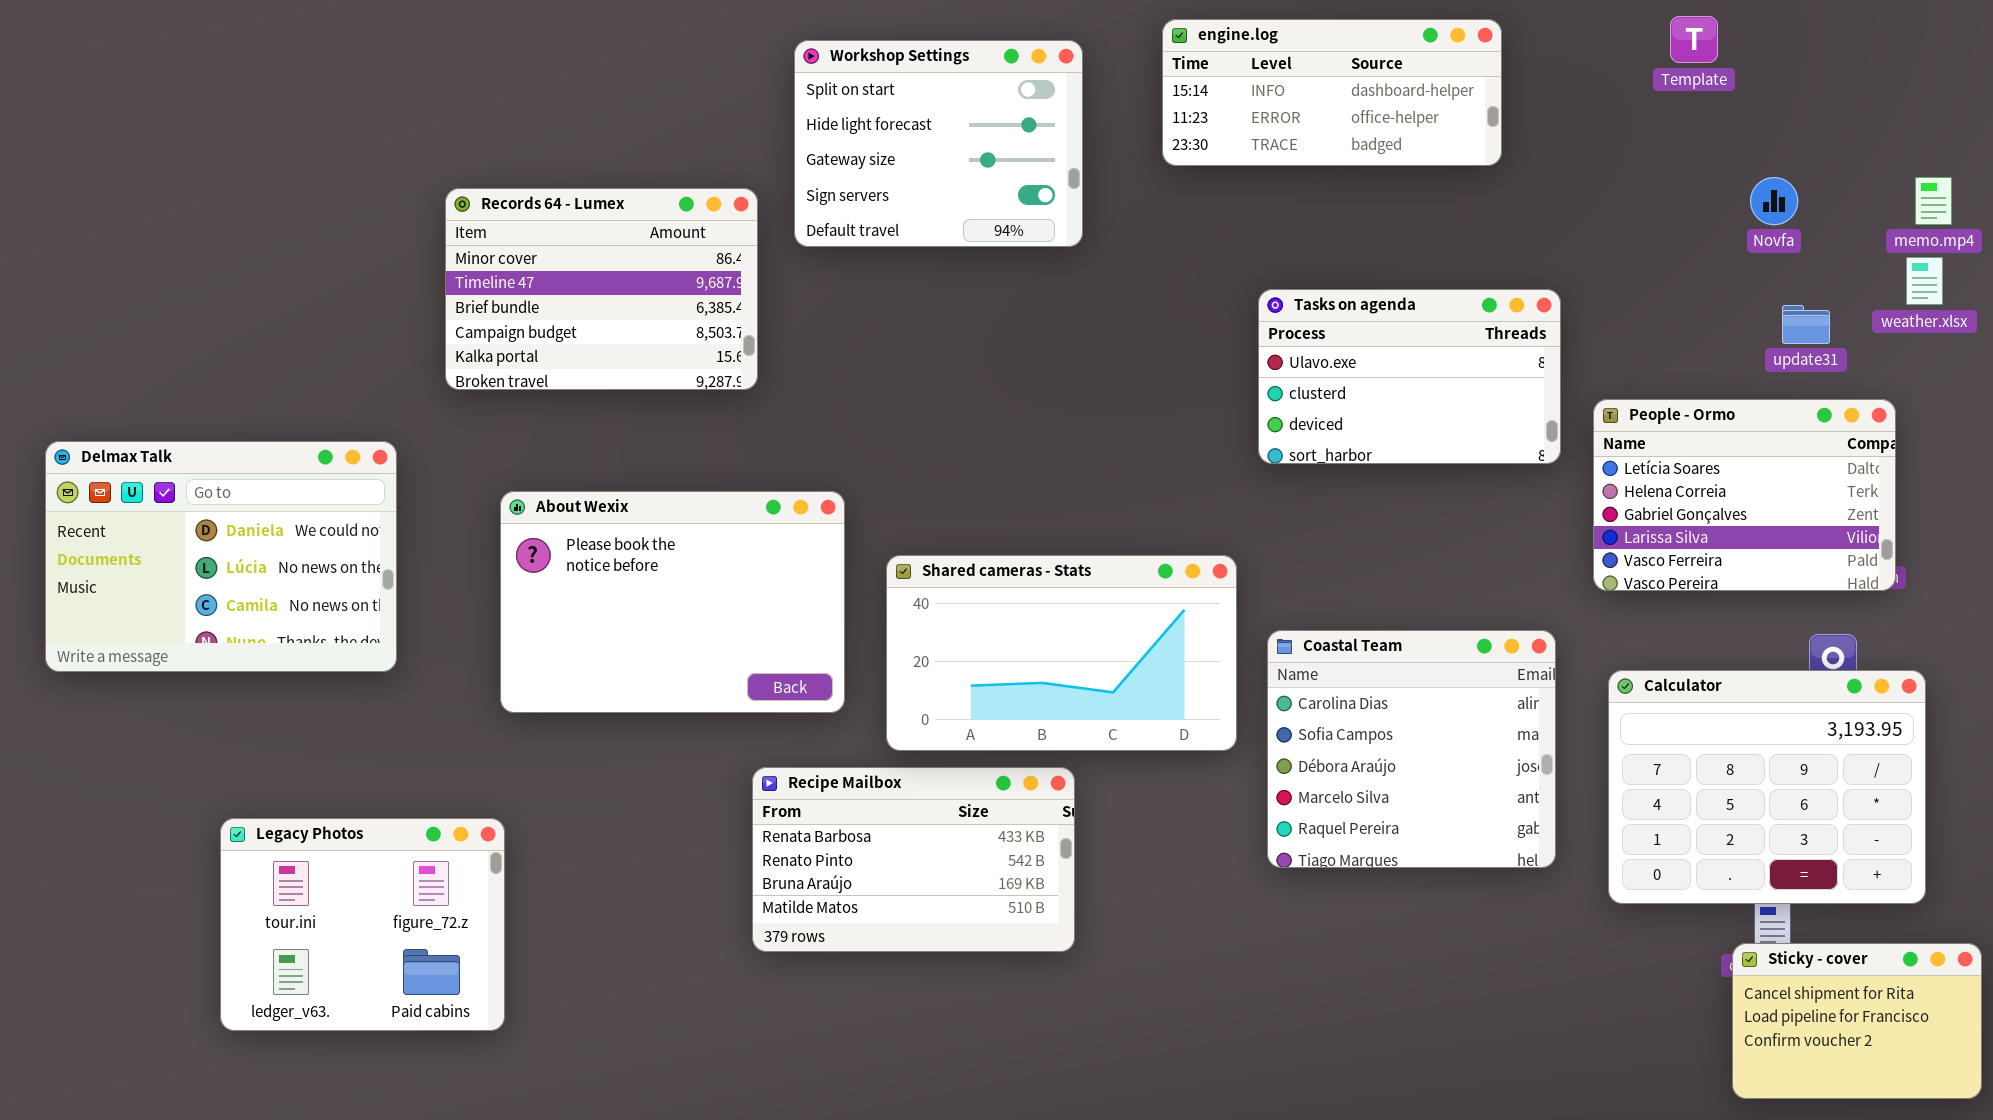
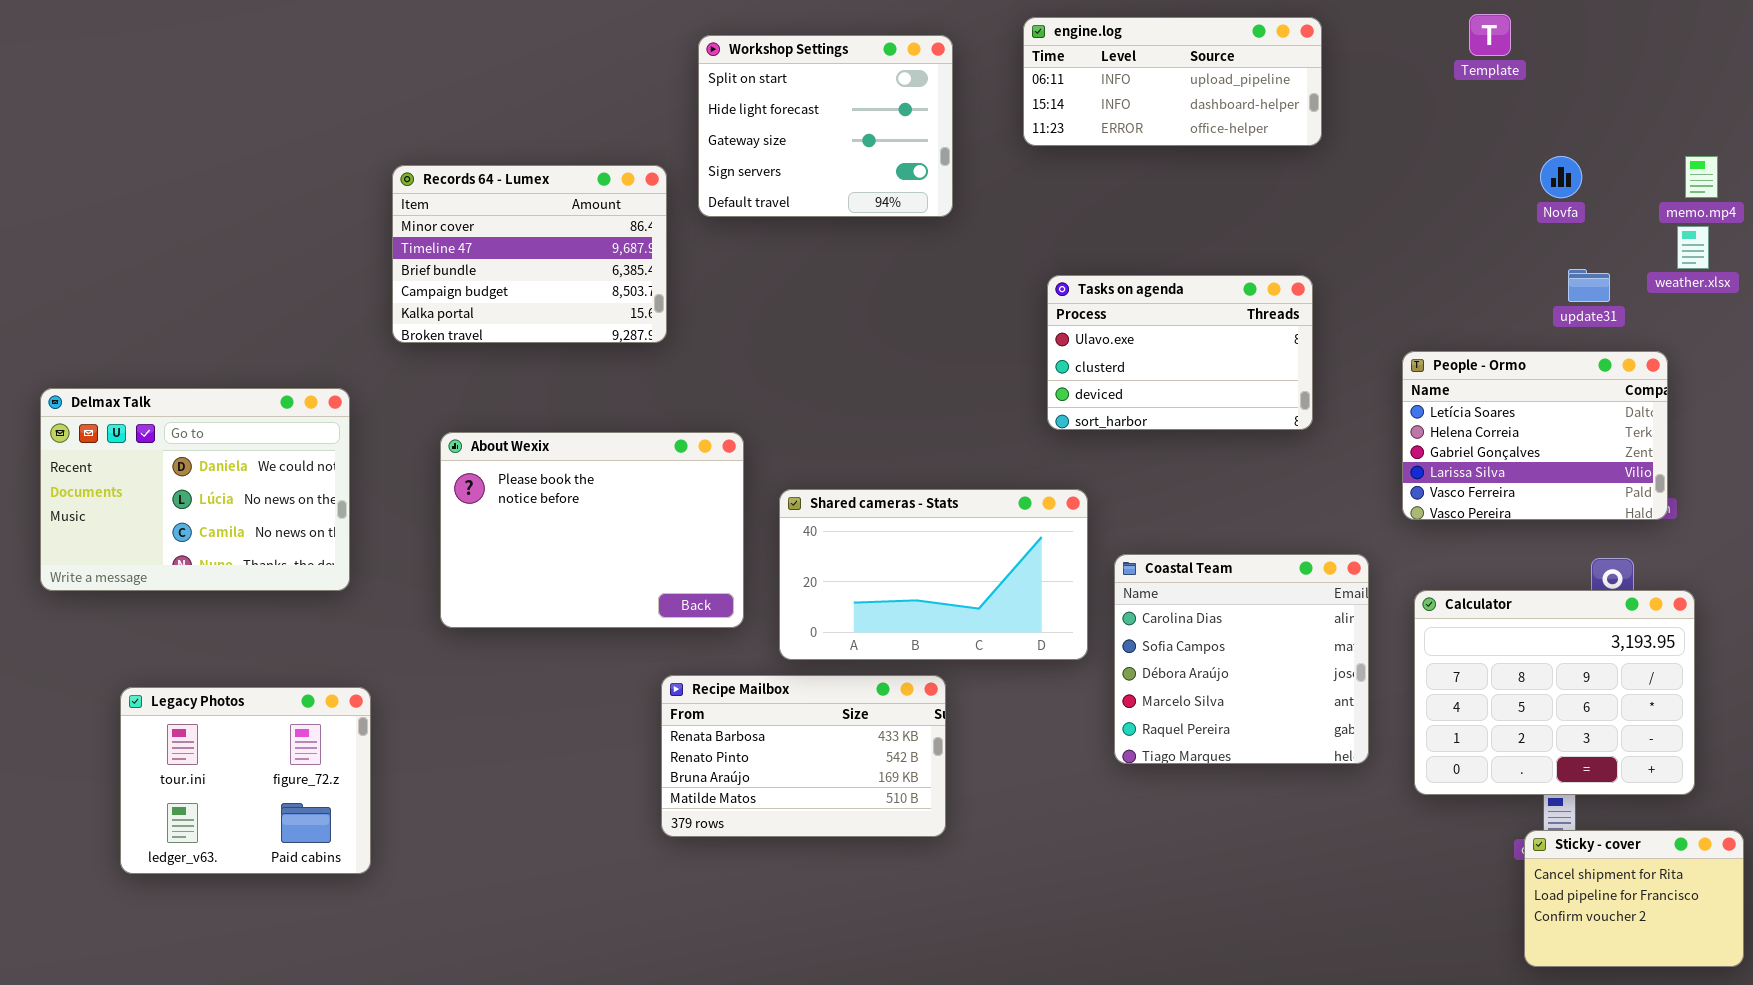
engine.log: [1162,19,1502,166] -> [1023,17,1322,146], scrolled up 1 row
Tasks on agenda: [1258,289,1561,464] -> [1047,275,1313,430], moved
Legacy Photos: [220,818,505,1031] -> [120,687,371,874], moved

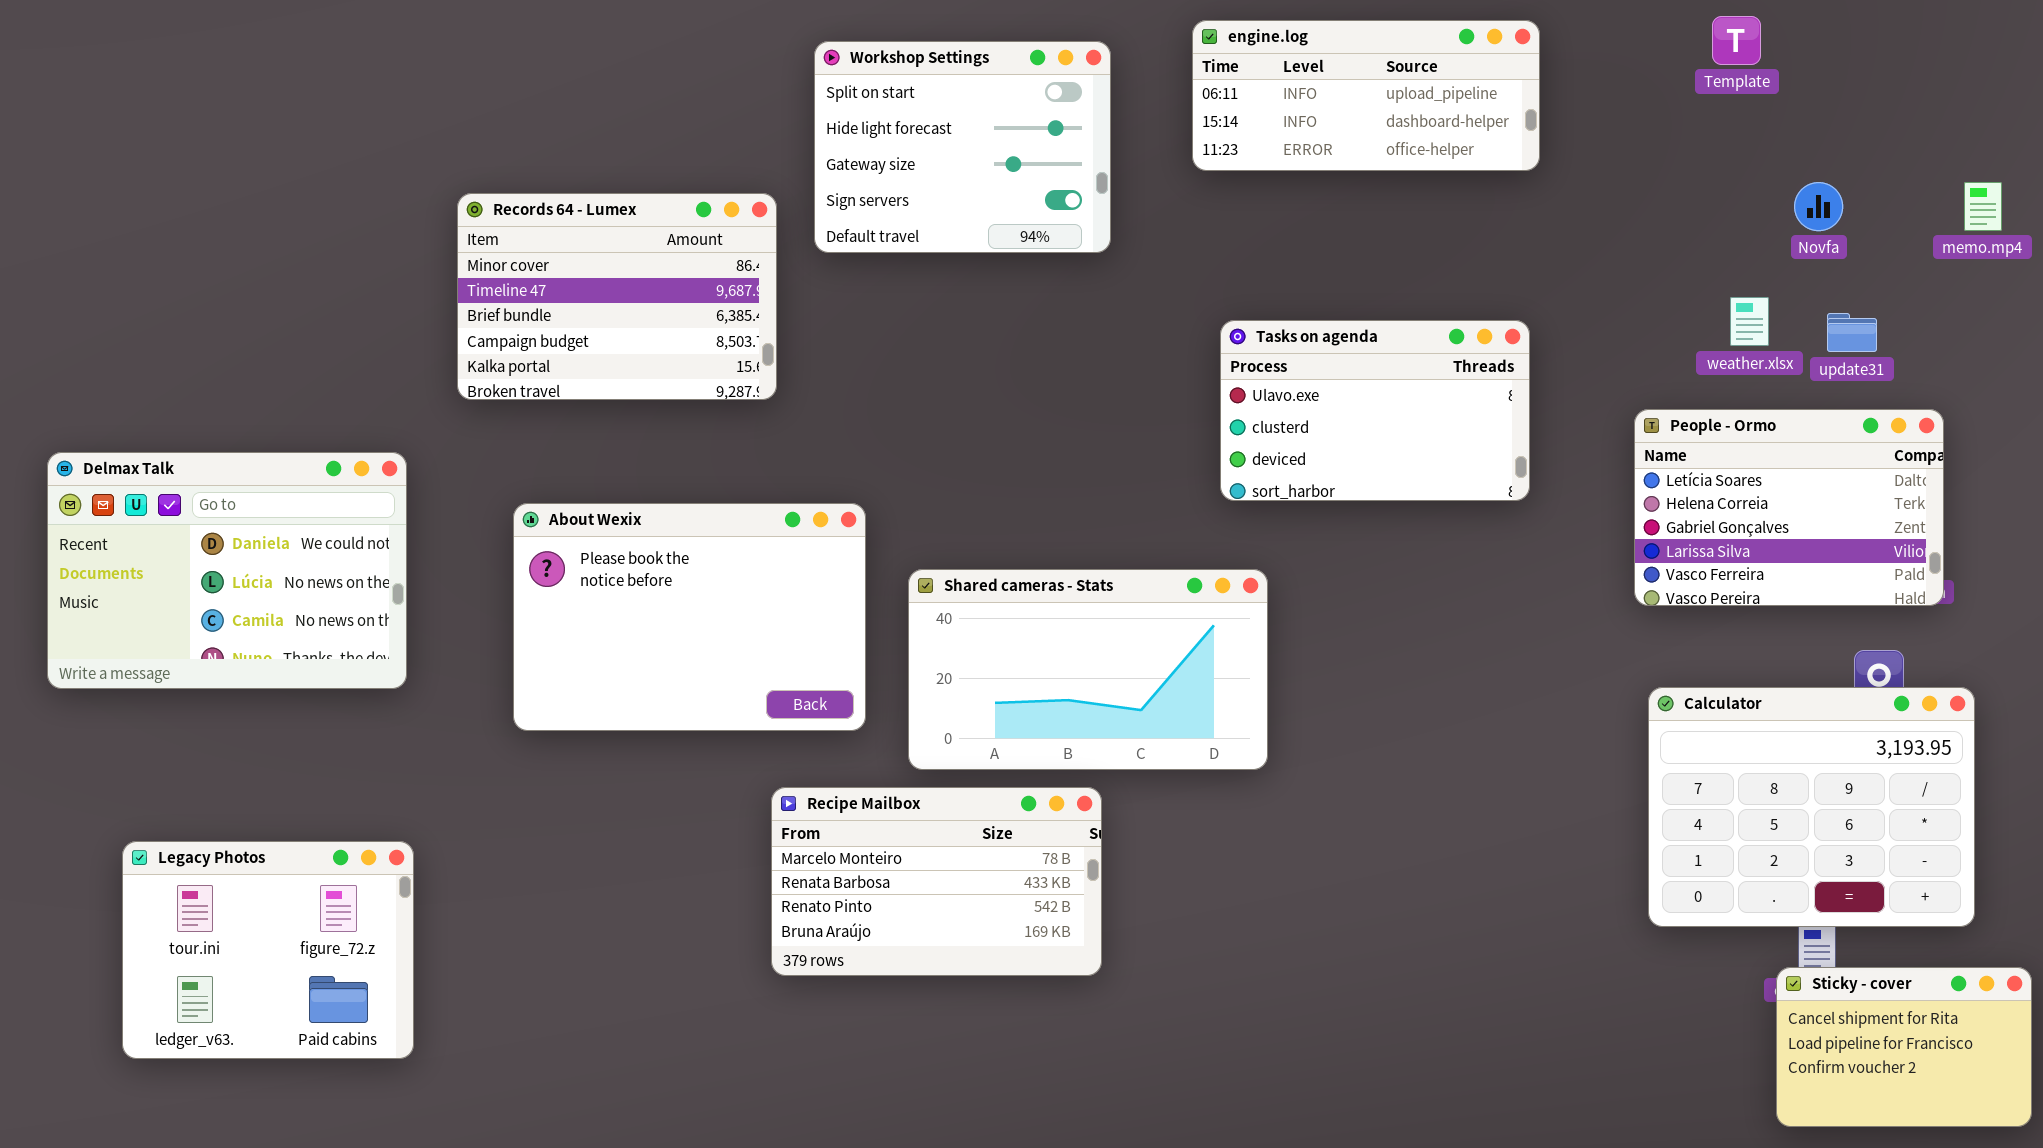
weather.xlsx: [1677,226,1709,269] -> [1730,297,1769,346], moved
Coastal Team: [1114,554,1369,764] -> none, closed
Recipe Mailbox: [661,675,946,837] -> [771,787,1102,976], scrolled up 1 row
Legacy Photos: [120,687,371,874] -> [122,841,414,1059], moved

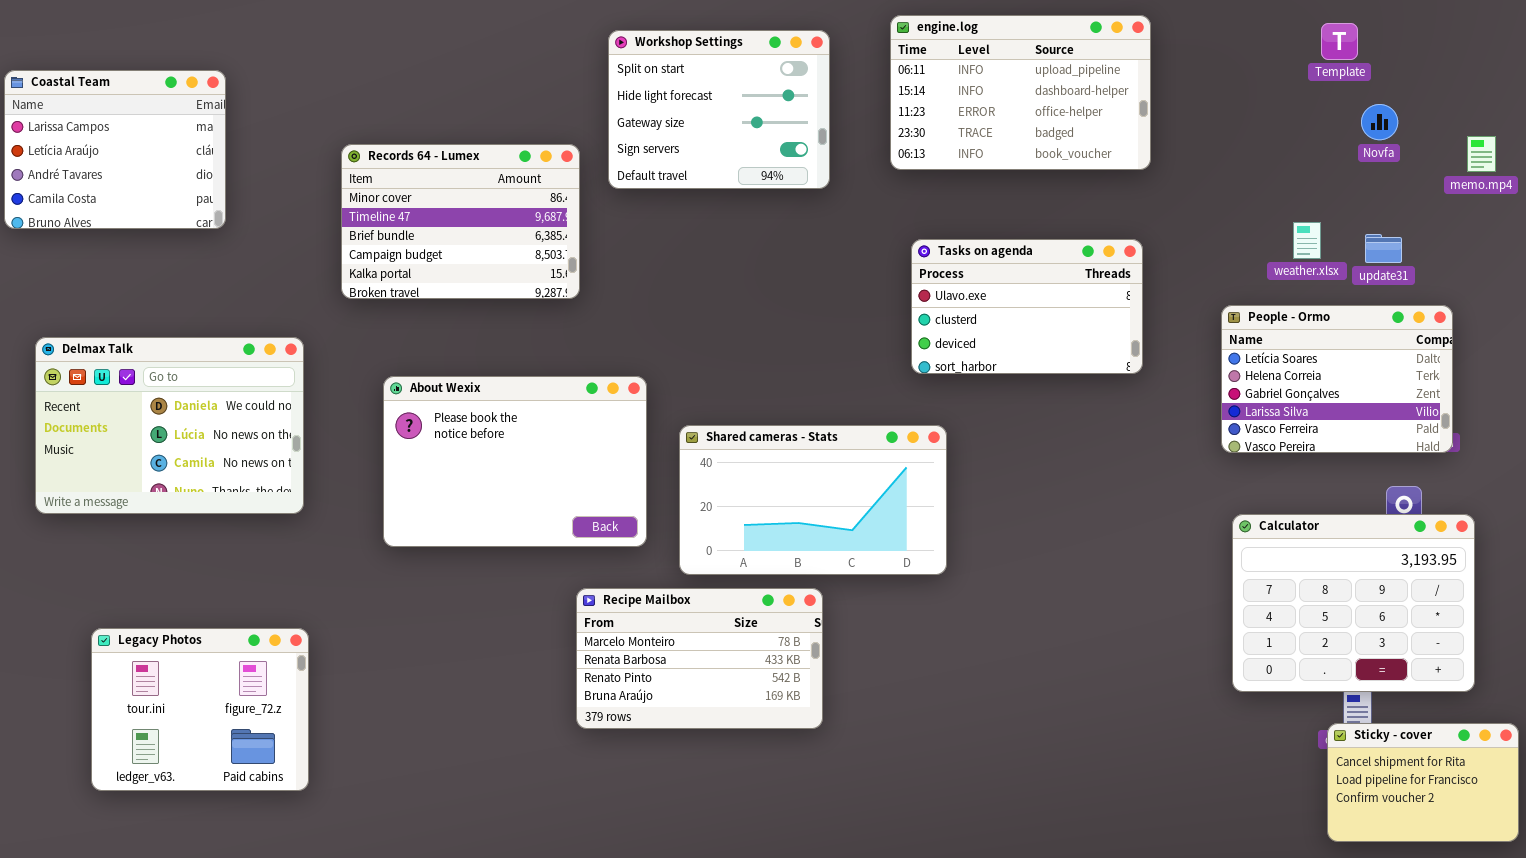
Template: [1712,16,1761,65] -> [1321,23,1358,60], moved
engine.log: [1192,20,1540,171] -> [890,15,1151,170], resized
Coastal Team: none -> [4,70,226,229], opened
Novfa: [1794,182,1843,231] -> [1361,104,1398,140], moved

